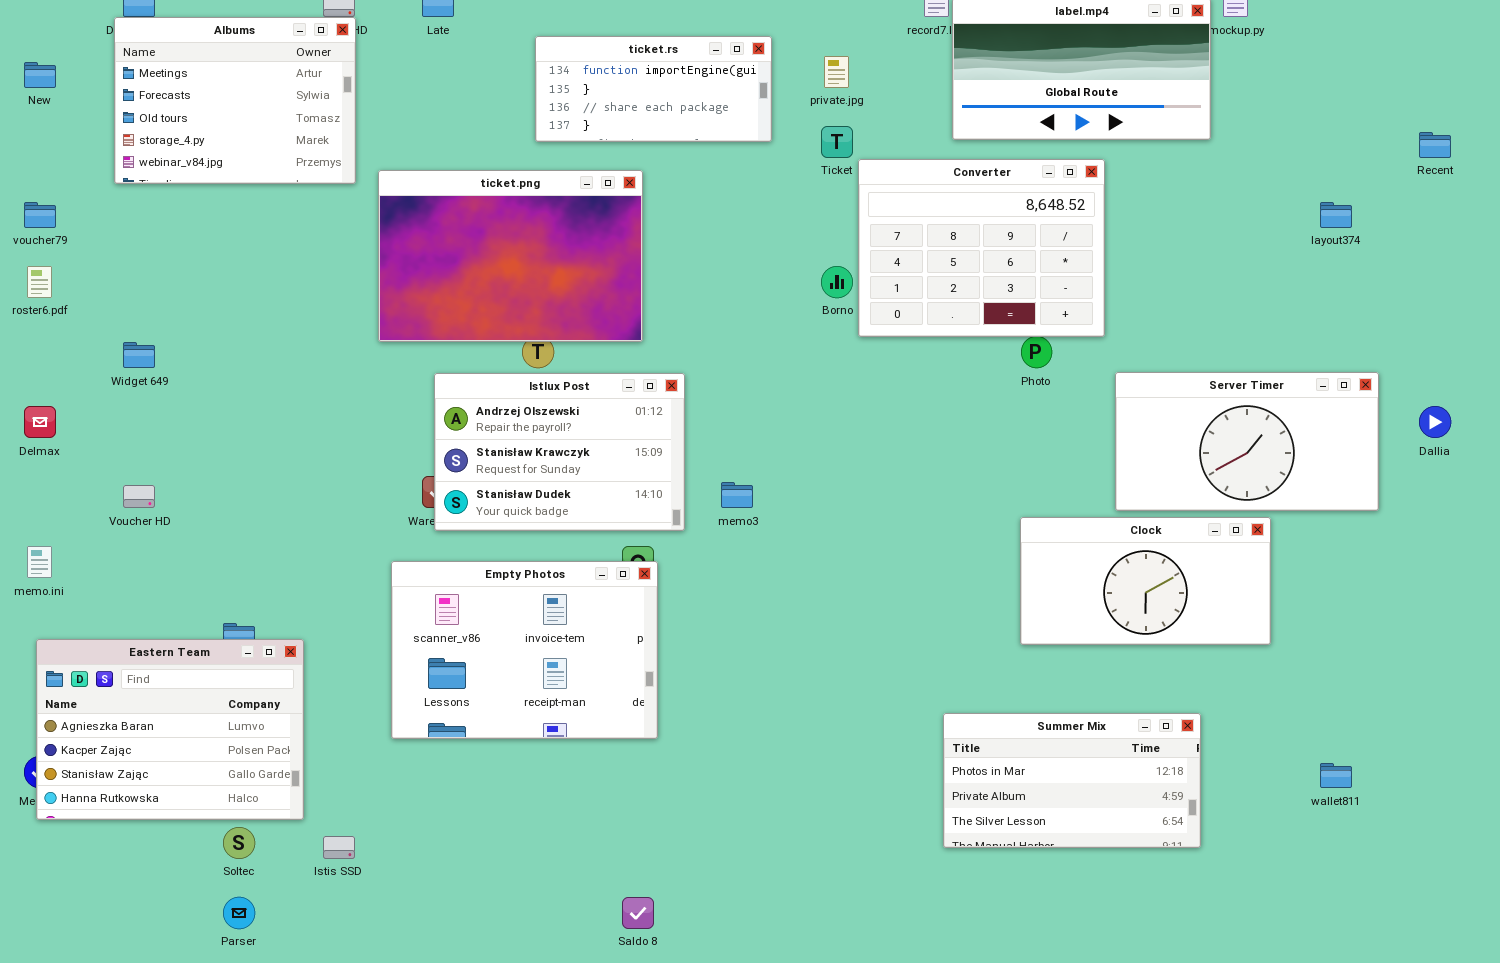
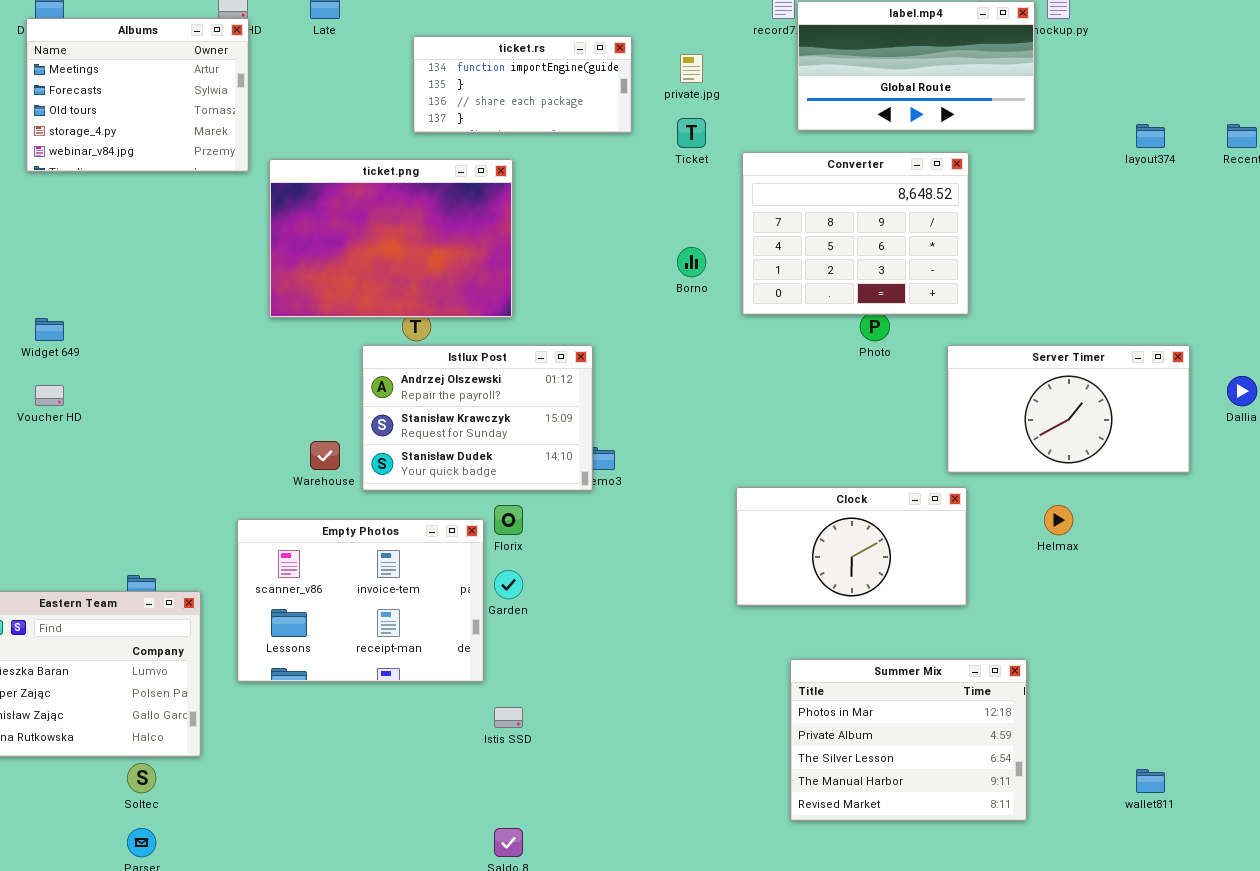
Converter: [858,159,1105,337] -> [742,152,969,315], moved
layout374: [1320,202,1352,228] -> [1136,124,1165,148], moved
Istlux Post: [434,373,685,531] -> [362,345,593,491], moved
Voucher HD: [123,485,155,508] -> [35,385,64,406], moved
Clock: [1020,517,1271,645] -> [736,487,967,606], moved
Empty Photos: [391,561,658,739] -> [237,519,484,682], moved
Summer Mix: [943,713,1201,848] -> [790,659,1027,821], resized
wallet811: [1320,763,1352,788] -> [1136,769,1165,793], moved
Istis SSD: [323,836,355,859] -> [494,707,523,728], moved

